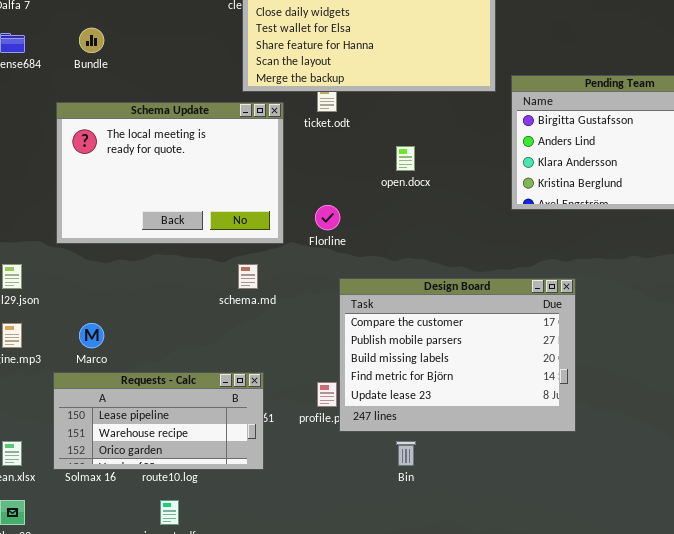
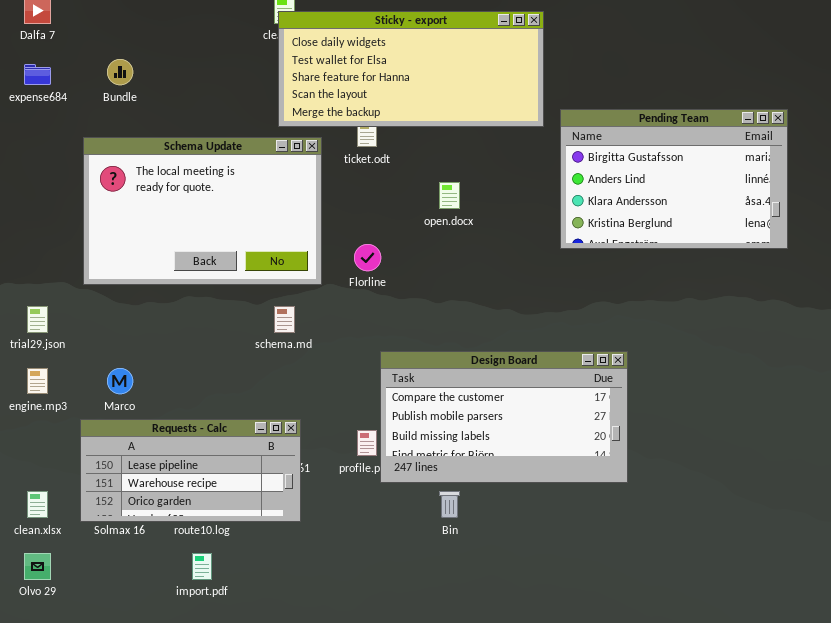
Design Board: [339,278,576,432] -> [380,351,628,483], resized

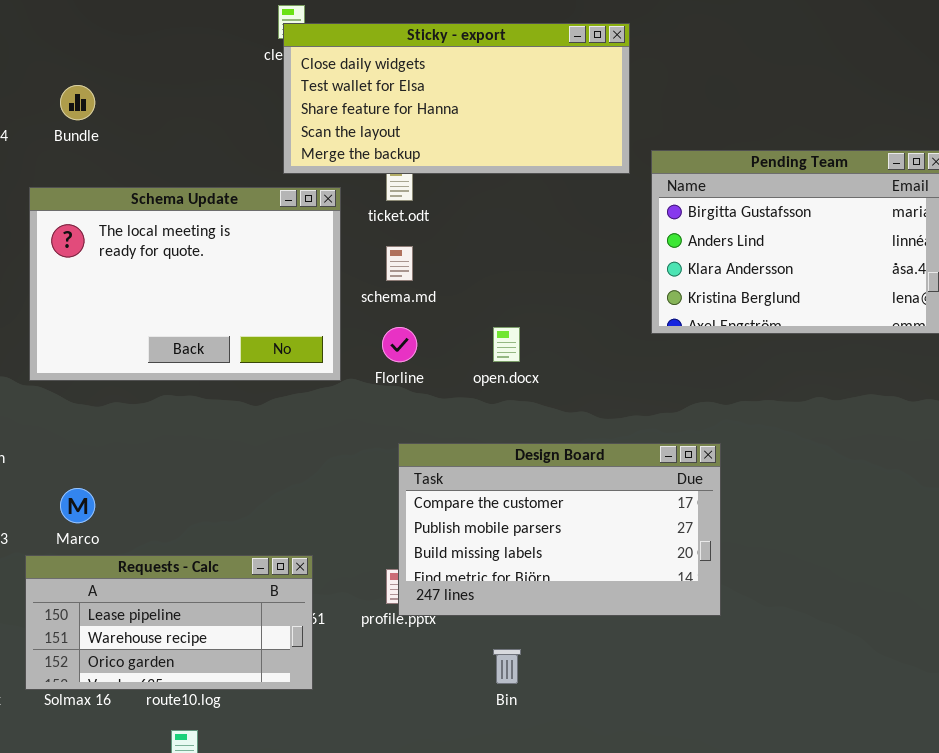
open.docx: [439,182,460,209] -> [493,327,520,362], moved
schema.md: [274,306,295,333] -> [386,246,413,281], moved
Design Board: [380,351,628,483] -> [398,443,721,616], moved

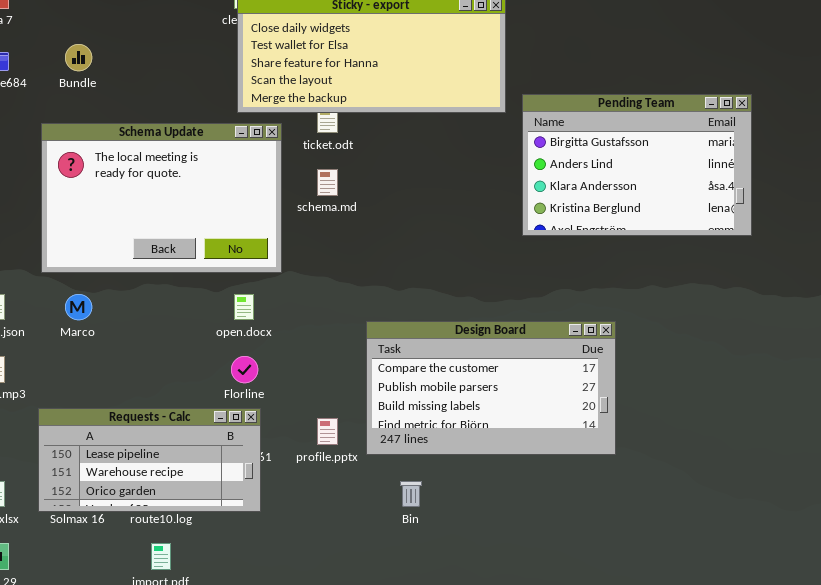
Florline: [382,327,417,362] -> [231,356,258,383], moved
open.docx: [493,327,520,362] -> [234,294,254,320], moved
Design Board: [398,443,721,616] -> [366,321,616,455], moved
Marco: [60,488,95,523] -> [65,294,92,320], moved

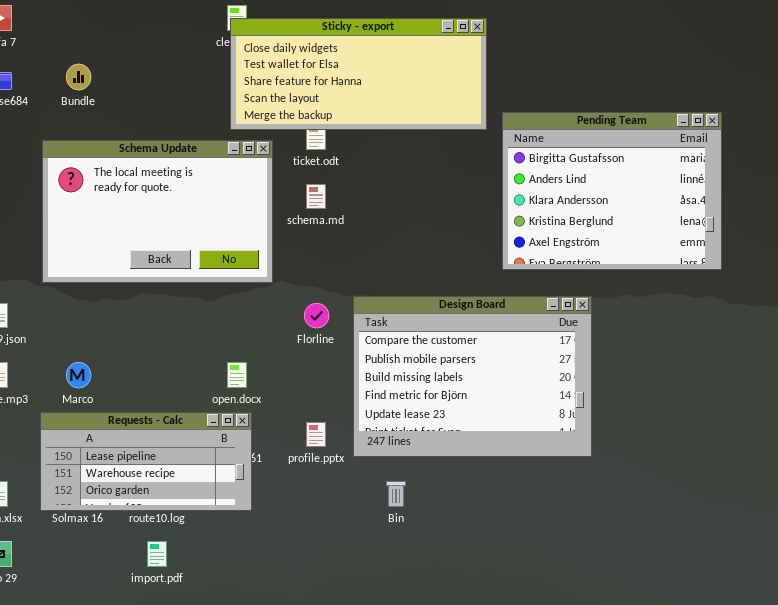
Pending Team: [522,94,752,236] -> [502,112,722,270], resized
Marco: [65,294,92,320] -> [66,362,91,388], moved
open.docx: [234,294,254,320] -> [227,362,247,388], moved
Design Board: [366,321,616,455] -> [353,296,592,457], resized
Florline: [231,356,258,383] -> [304,303,329,328], moved

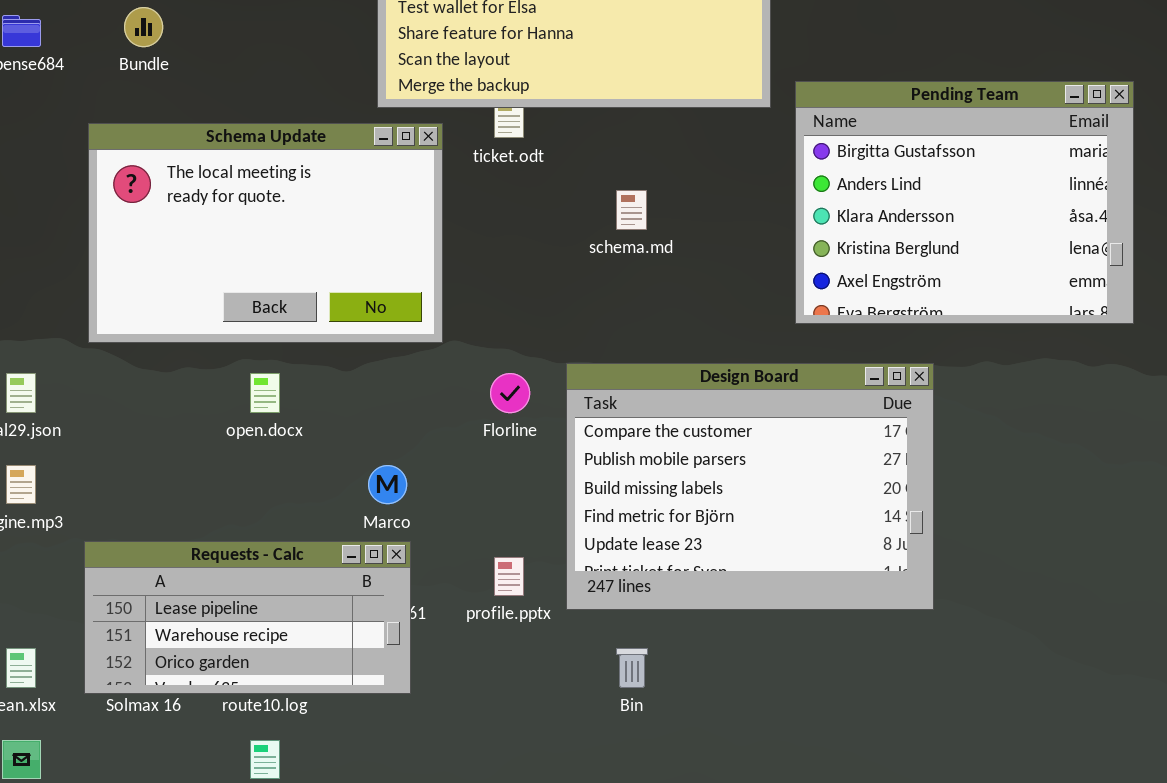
schema.md: [306,184,326,209] -> [616,190,647,230], moved
Marco: [66,362,91,388] -> [368,465,407,504], moved
open.docx: [227,362,247,388] -> [250,373,280,413], moved

